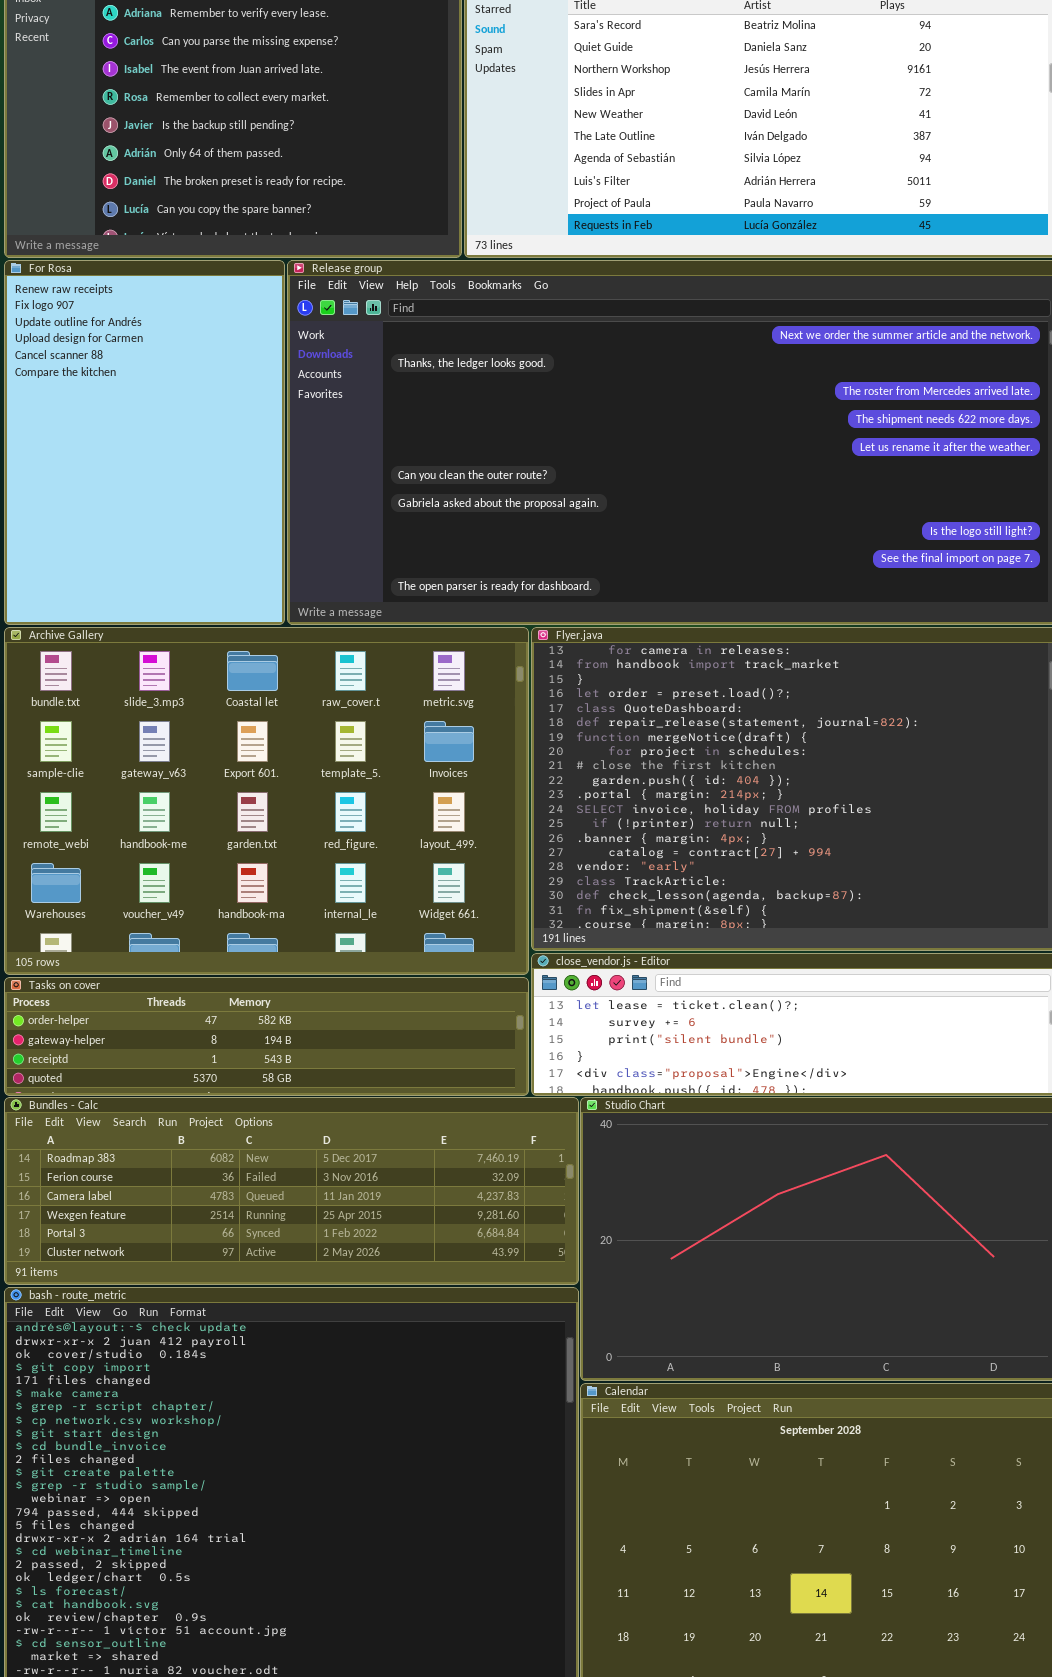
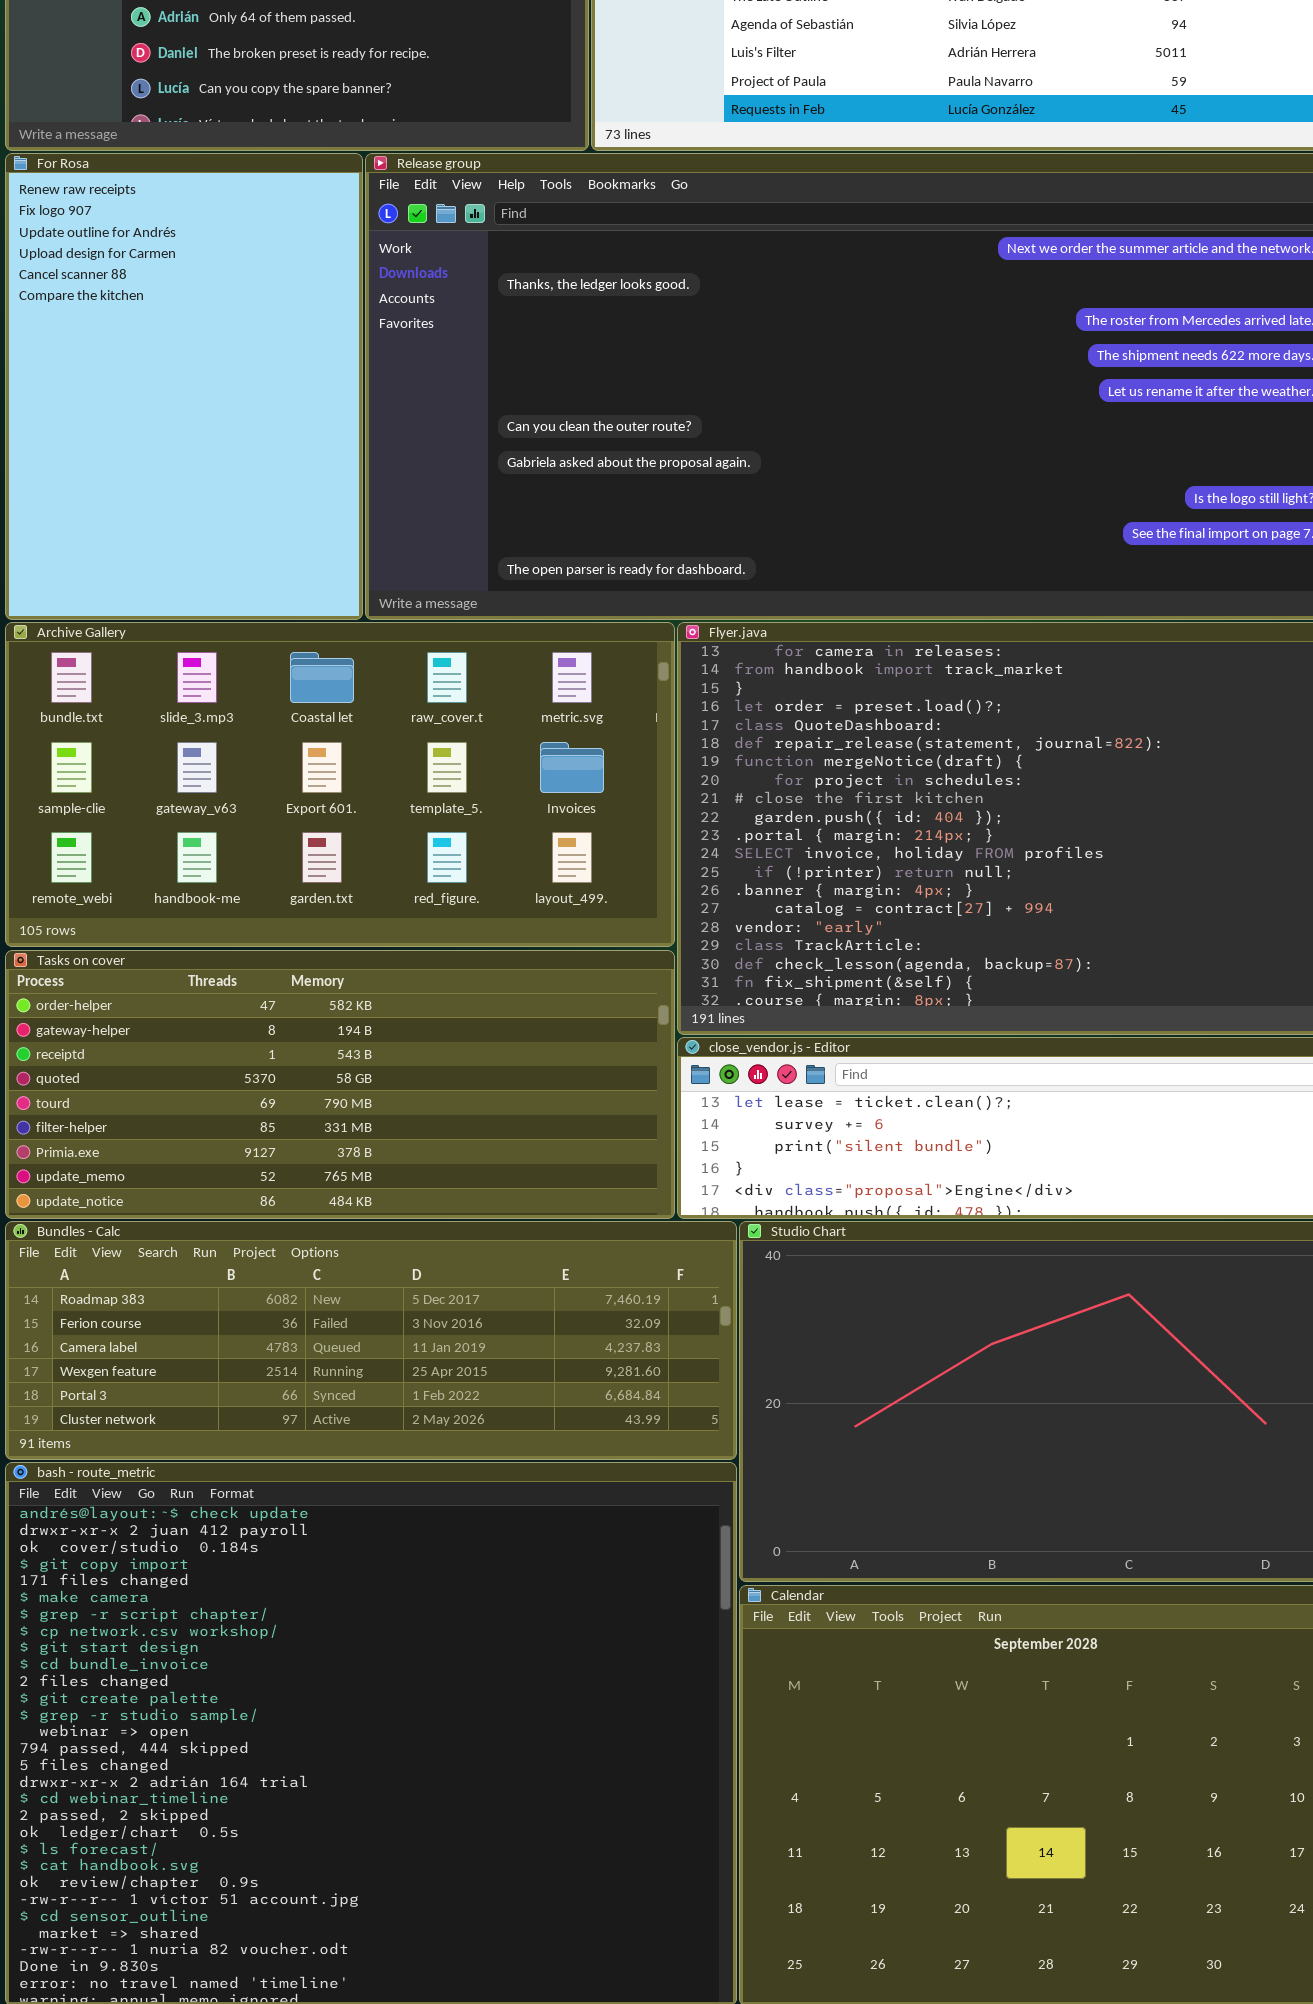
Archive Gallery: [4,627,529,975] -> [5,622,675,947], resized
Tasks on cover: [4,977,529,1096] -> [5,950,675,1219], resized

